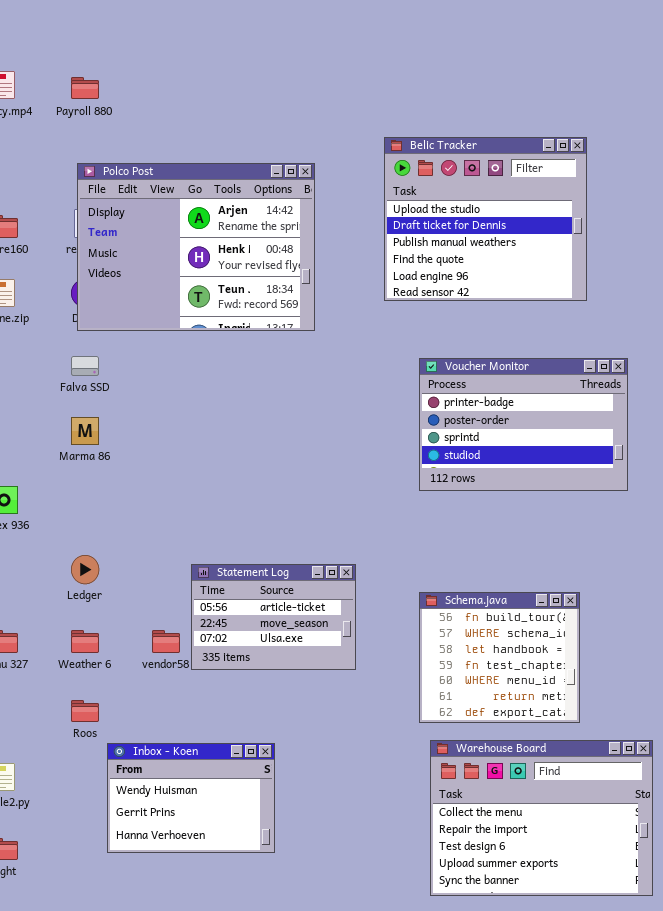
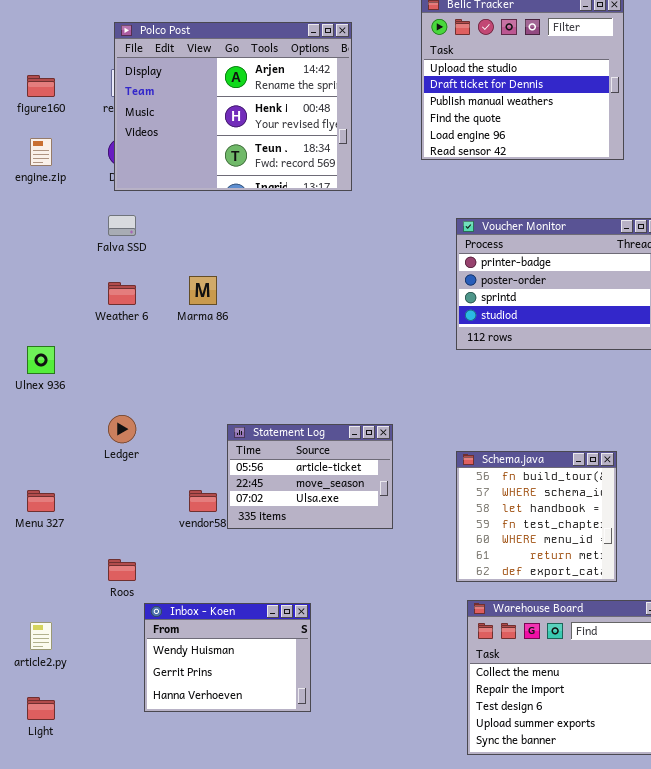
Marma 86: [71,417,99,445] -> [189,276,217,305], moved
Weather 6: [71,630,99,653] -> [108,282,136,305], moved

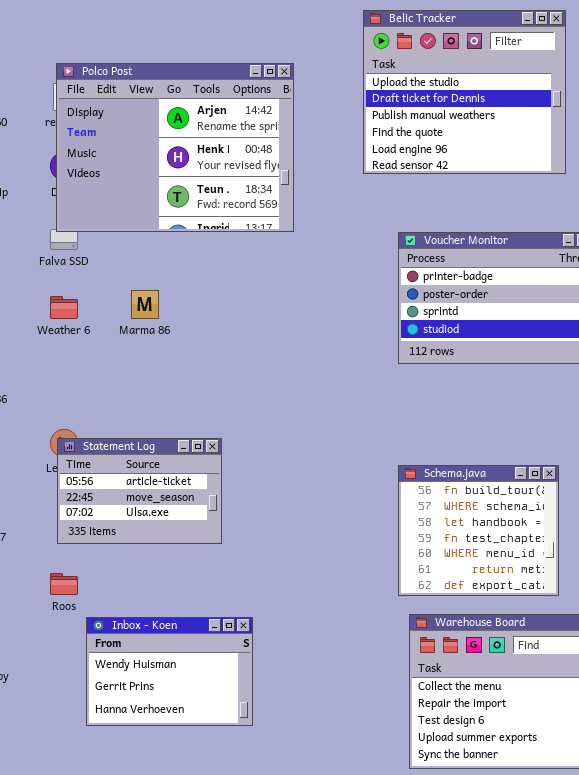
Polco Post: [114,22,352,191] -> [56,63,294,232], moved
Statement Log: [227,424,393,529] -> [57,438,222,544], moved

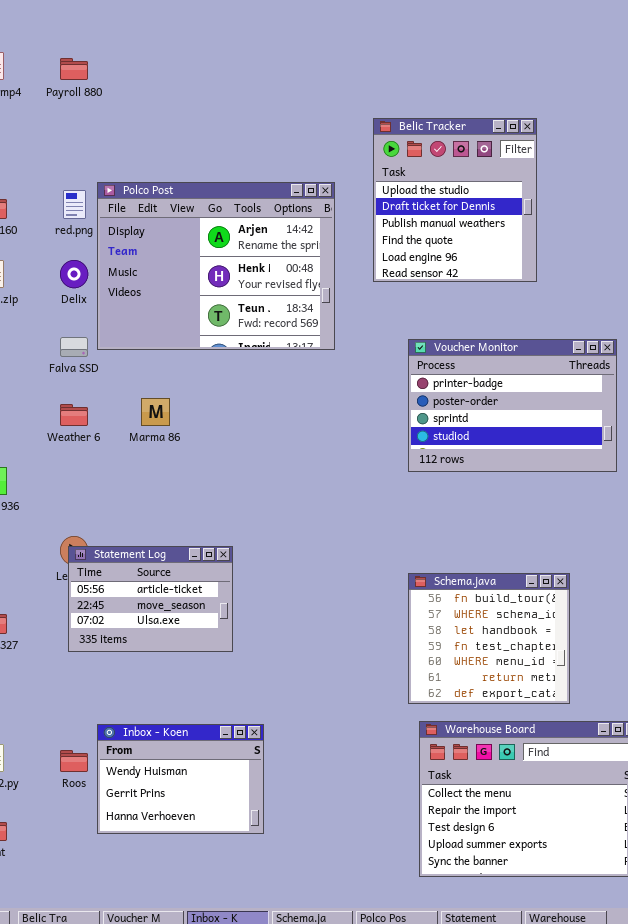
Belic Tracker: [363,10,566,174] -> [373,118,537,282], resized
Polco Post: [56,63,294,232] -> [97,182,335,350], moved
Roos: [50,573,78,595] -> [60,750,88,772], moved

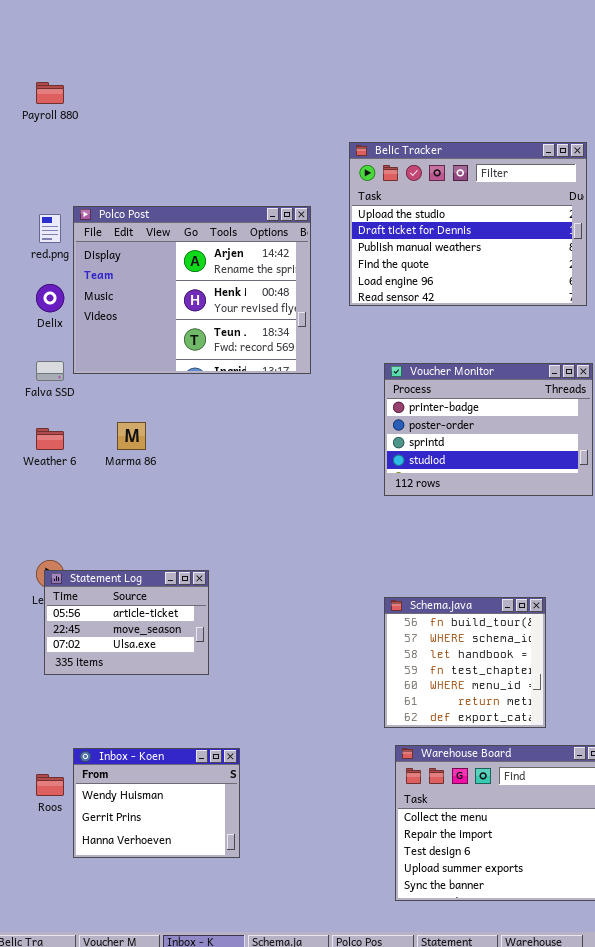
Belic Tracker: [373,118,537,282] -> [349,142,587,306], resized

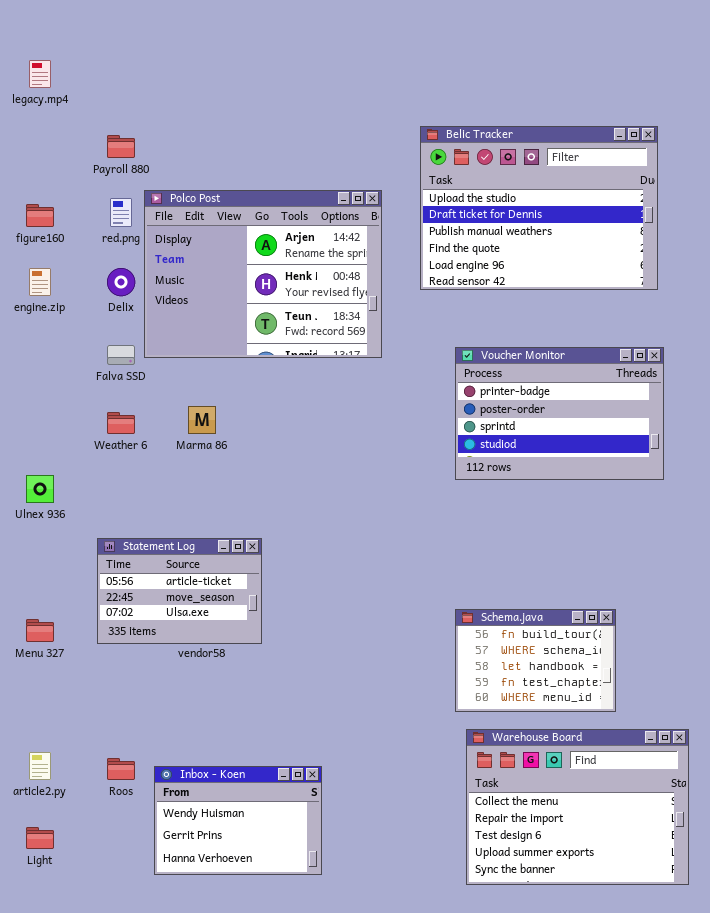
Payroll 880: [36,82,64,104] -> [107,135,135,158], moved
Statement Log: [44,570,209,675] -> [97,538,262,644], moved
Schema.java: [384,597,546,728] -> [455,609,616,712], resized
Inbox - Koen: [73,748,240,858] -> [154,766,322,875], moved

